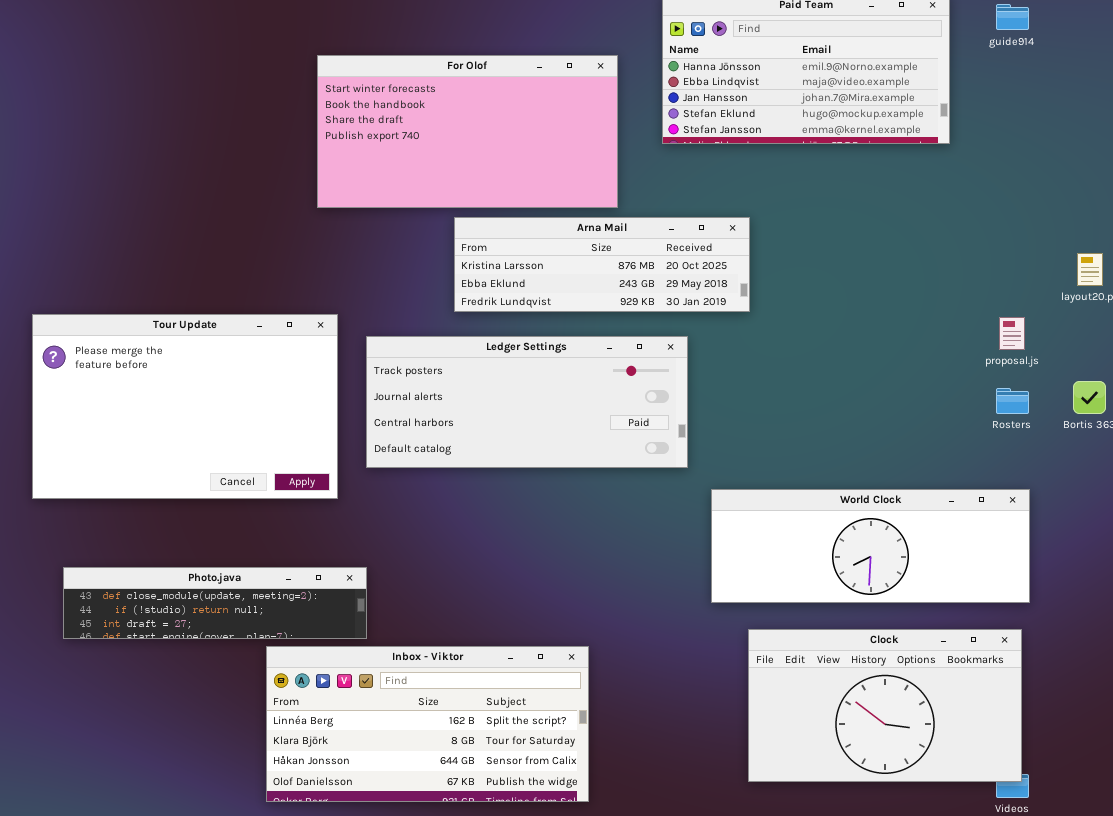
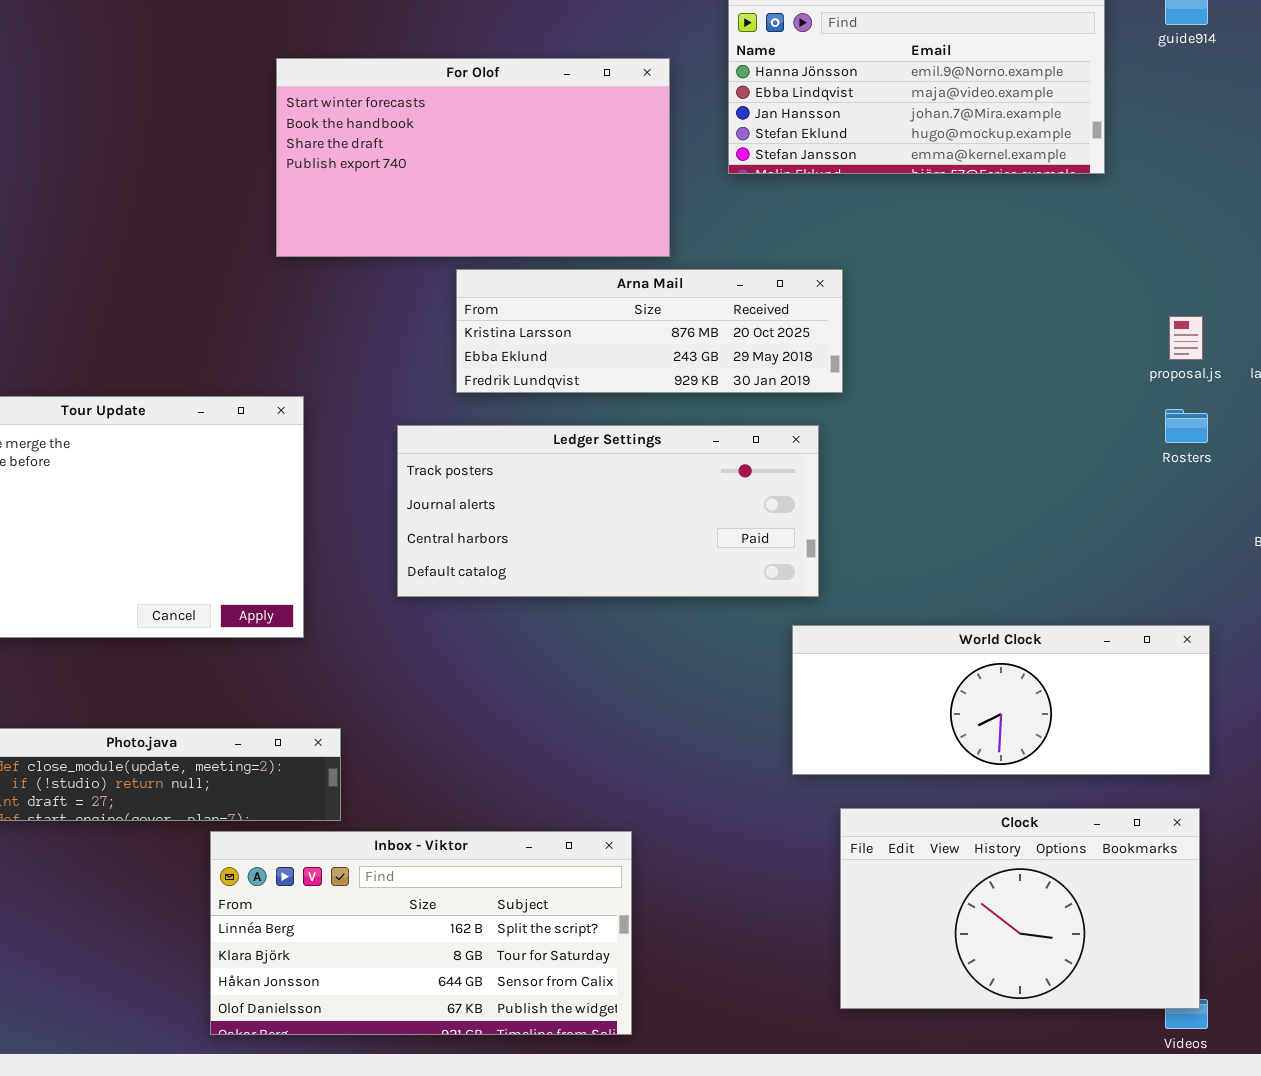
proposal.js: [999,317,1025,350] -> [1169,316,1203,360], moved
Ledger Settings: [366,336,688,468] -> [397,425,819,597], moved
Rosters: [996,388,1029,414] -> [1165,409,1208,443], moved

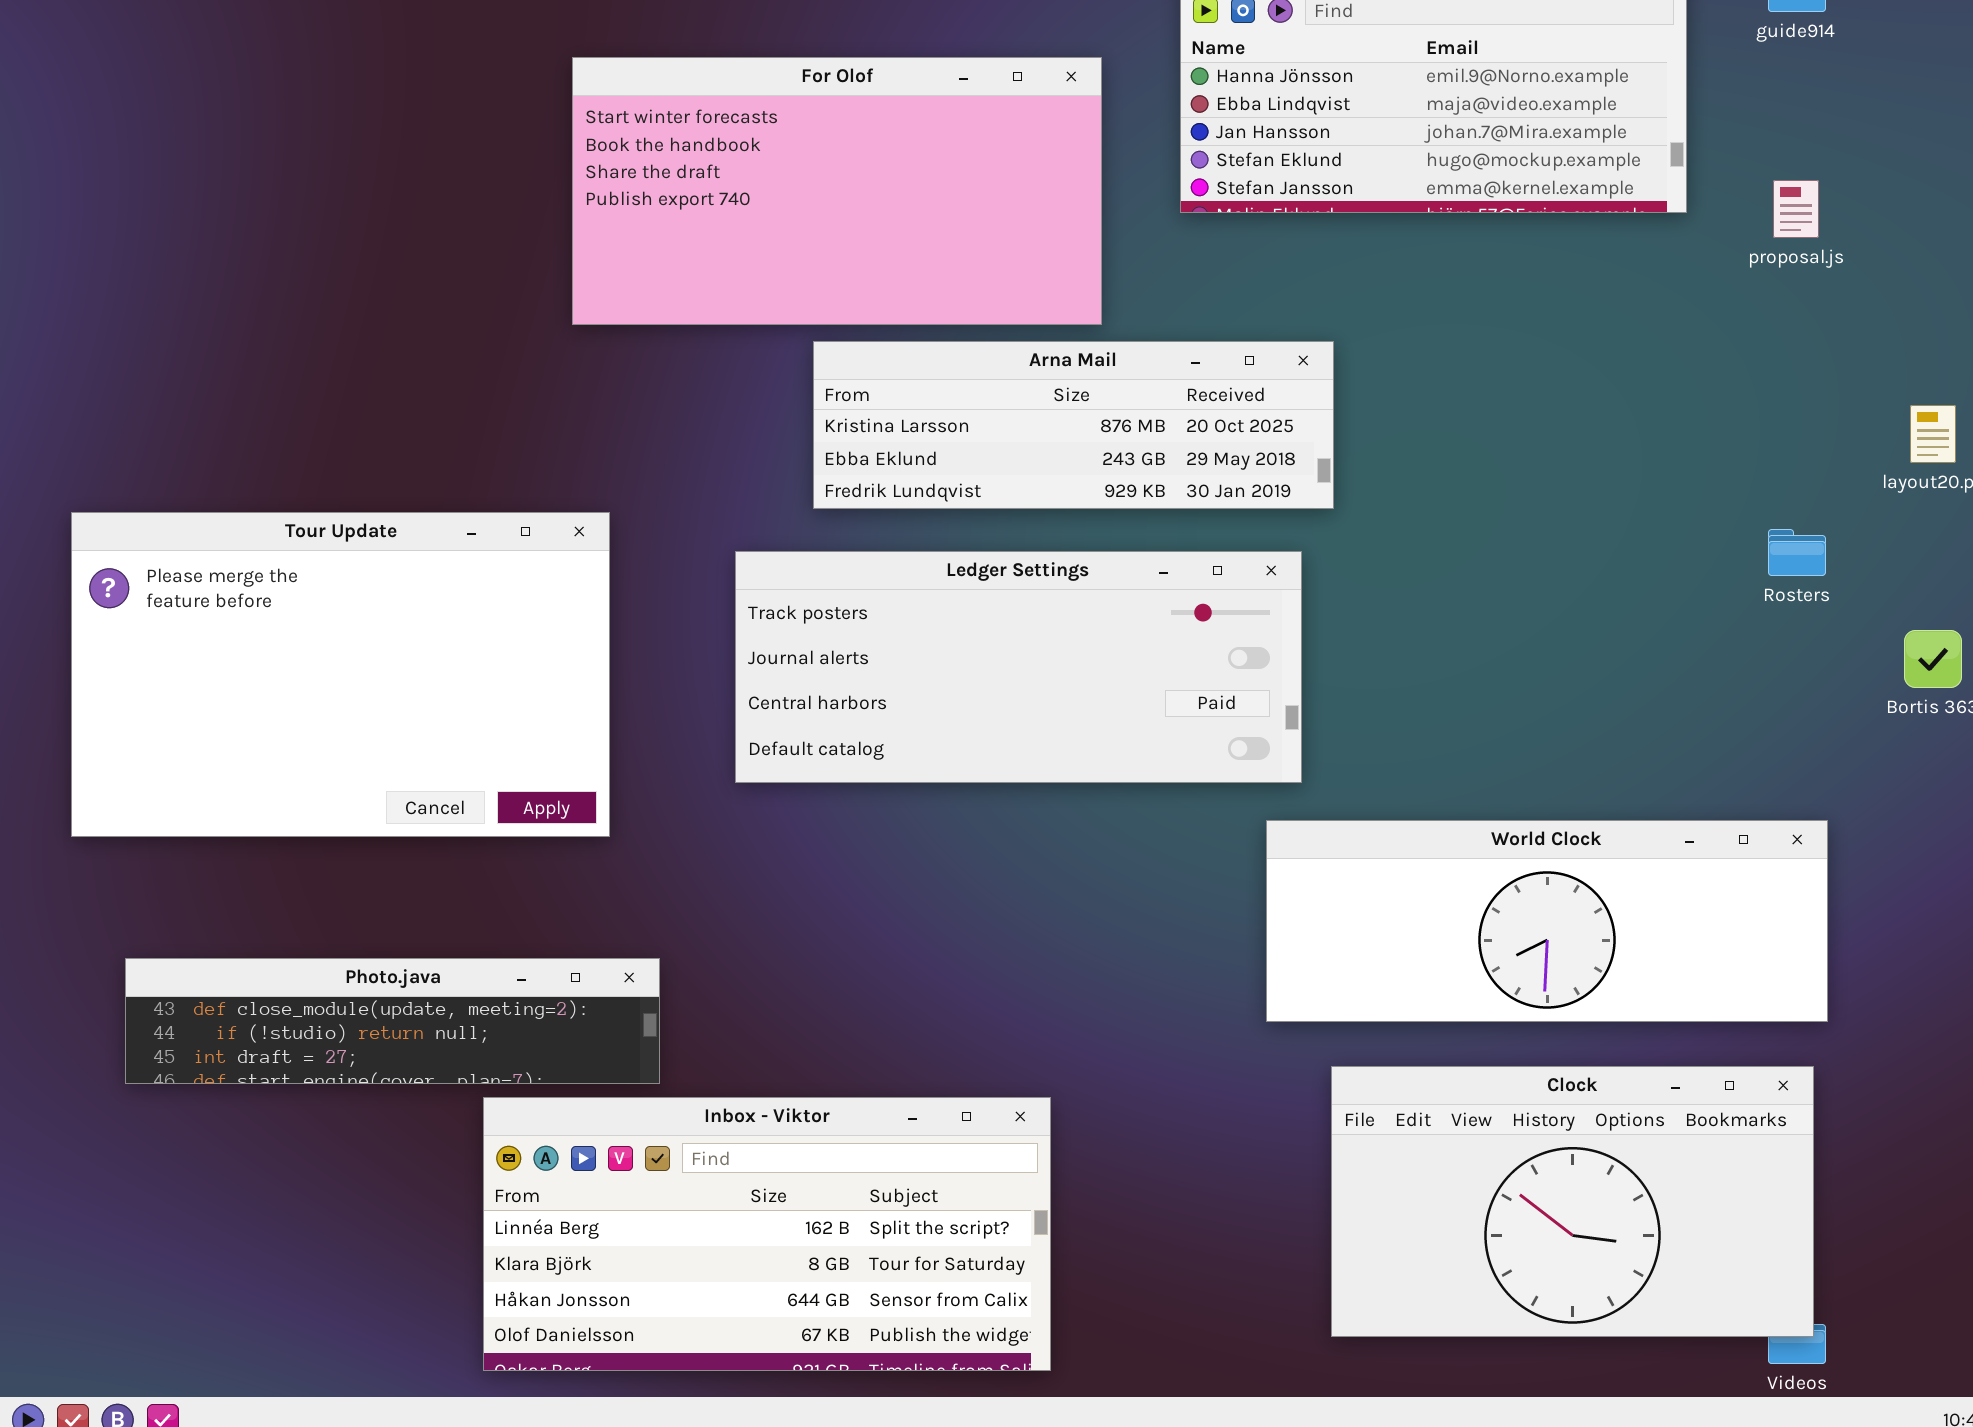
proposal.js: [1169,316,1203,360] -> [1773,180,1819,238], moved

